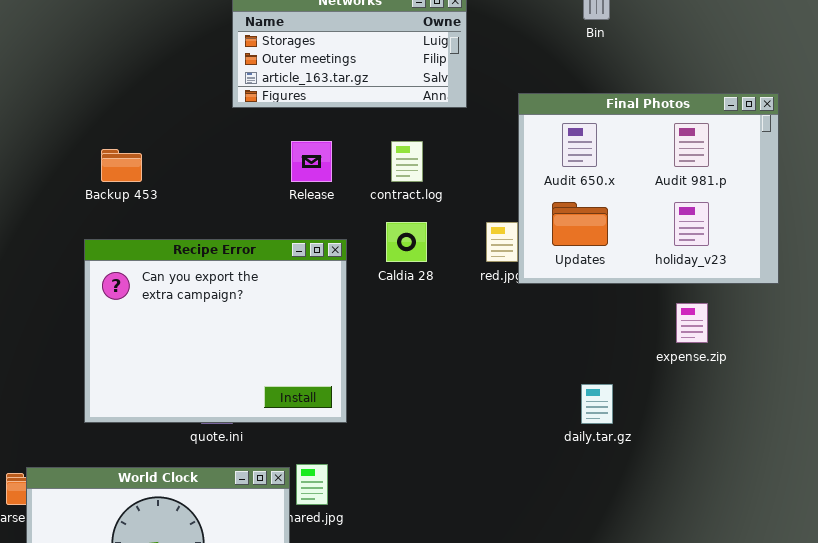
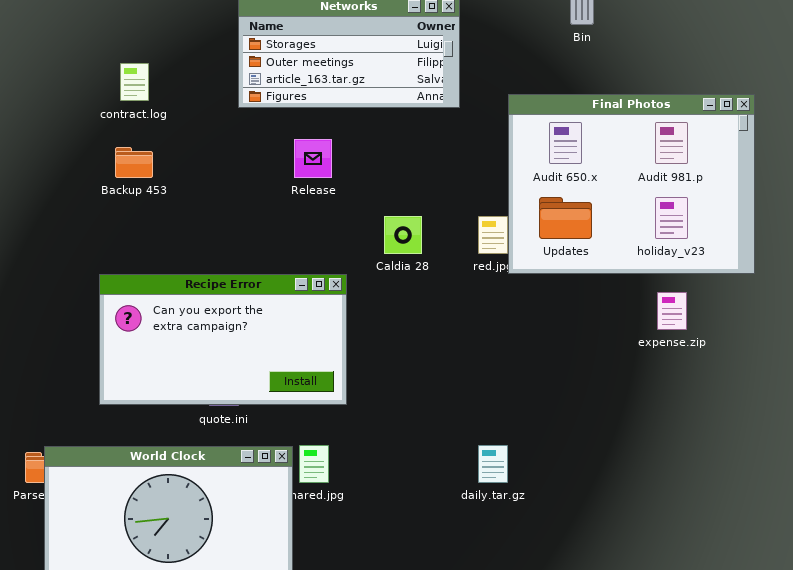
contract.log: [391,141,423,182] -> [120,63,149,101], moved
Recipe Error: [84,239,347,423] -> [99,274,347,405], resized
daily.tar.gz: [581,384,613,424] -> [478,445,508,483], moved

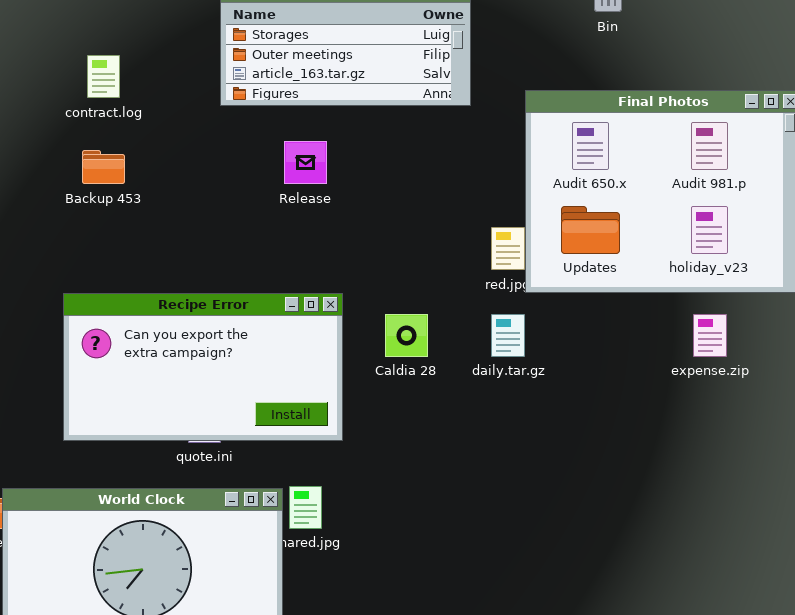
Caldia 28: [384,216,422,254] -> [385,314,428,357], moved
daily.tar.gz: [478,445,508,483] -> [491,314,525,357], moved

